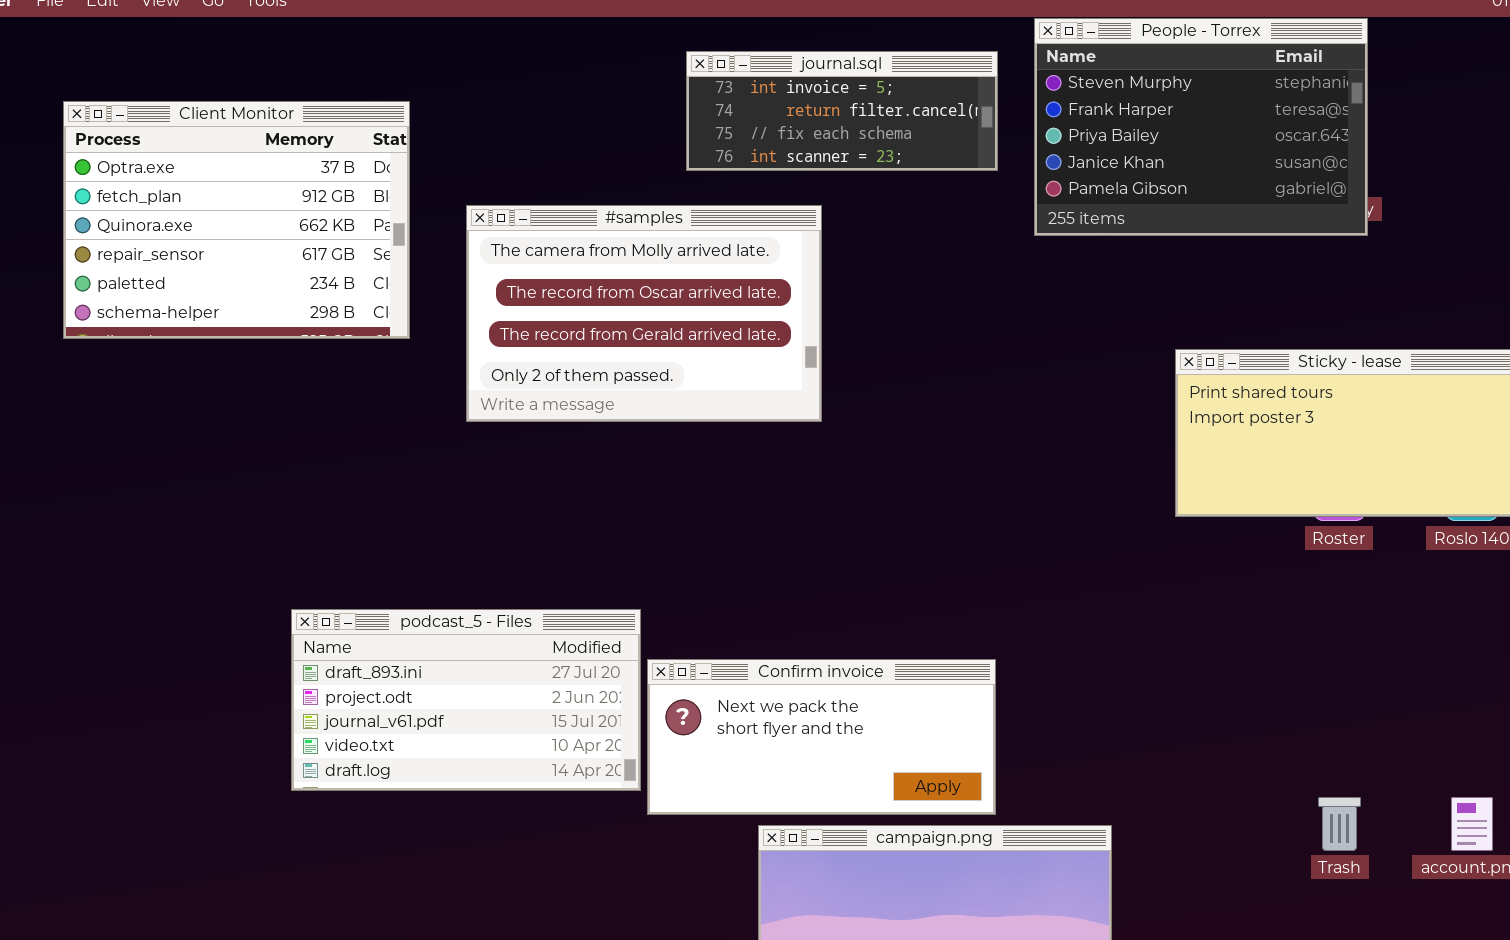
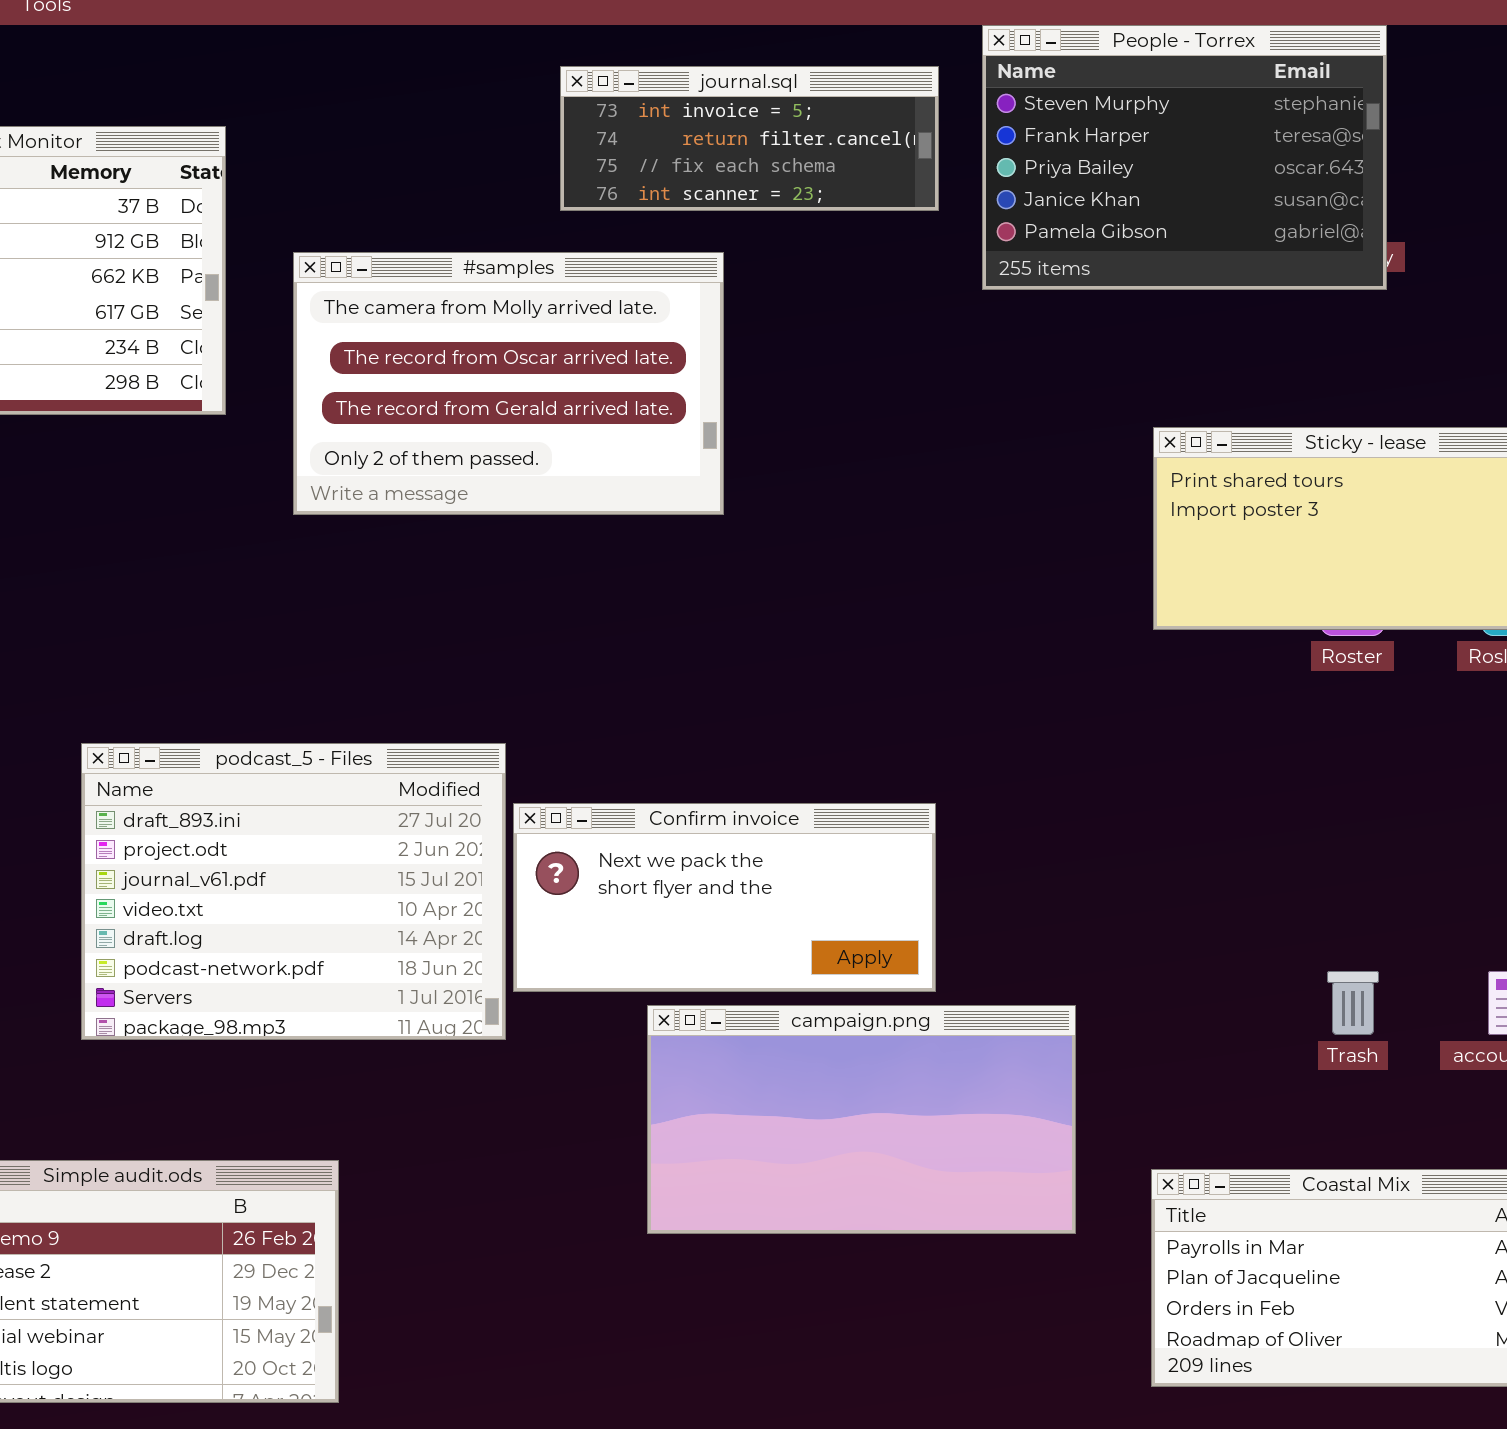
podcast_5 - Files: [291,609,641,791] -> [81,743,506,1040], resized

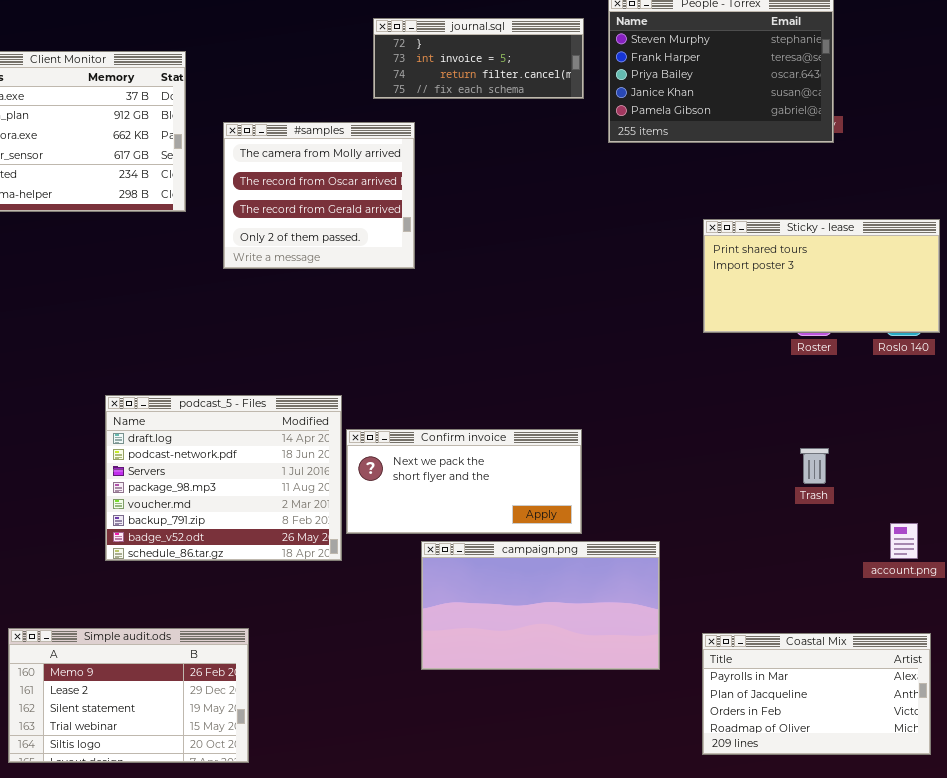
journal.sql: [560,66,939,211] -> [373,18,584,99], scrolled up 1 row
#samples: [293,252,724,515] -> [223,122,415,269], resized
podcast_5 - Files: [81,743,506,1040] -> [105,395,342,561], scrolled down 4 rows
Trash: [1327,971,1379,1035] -> [800,448,829,484], moved

